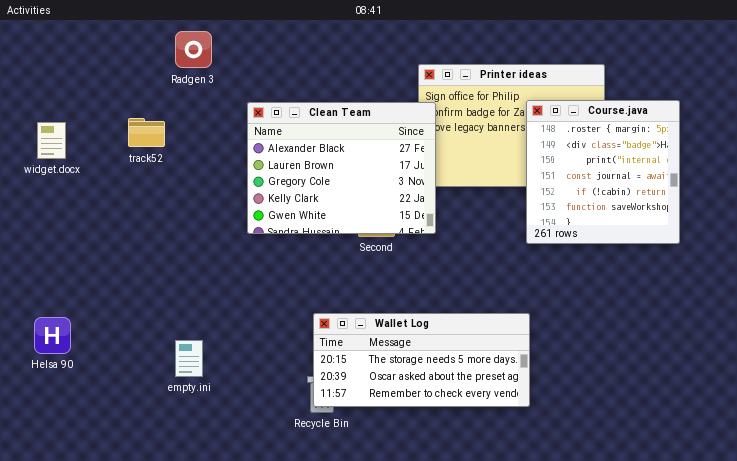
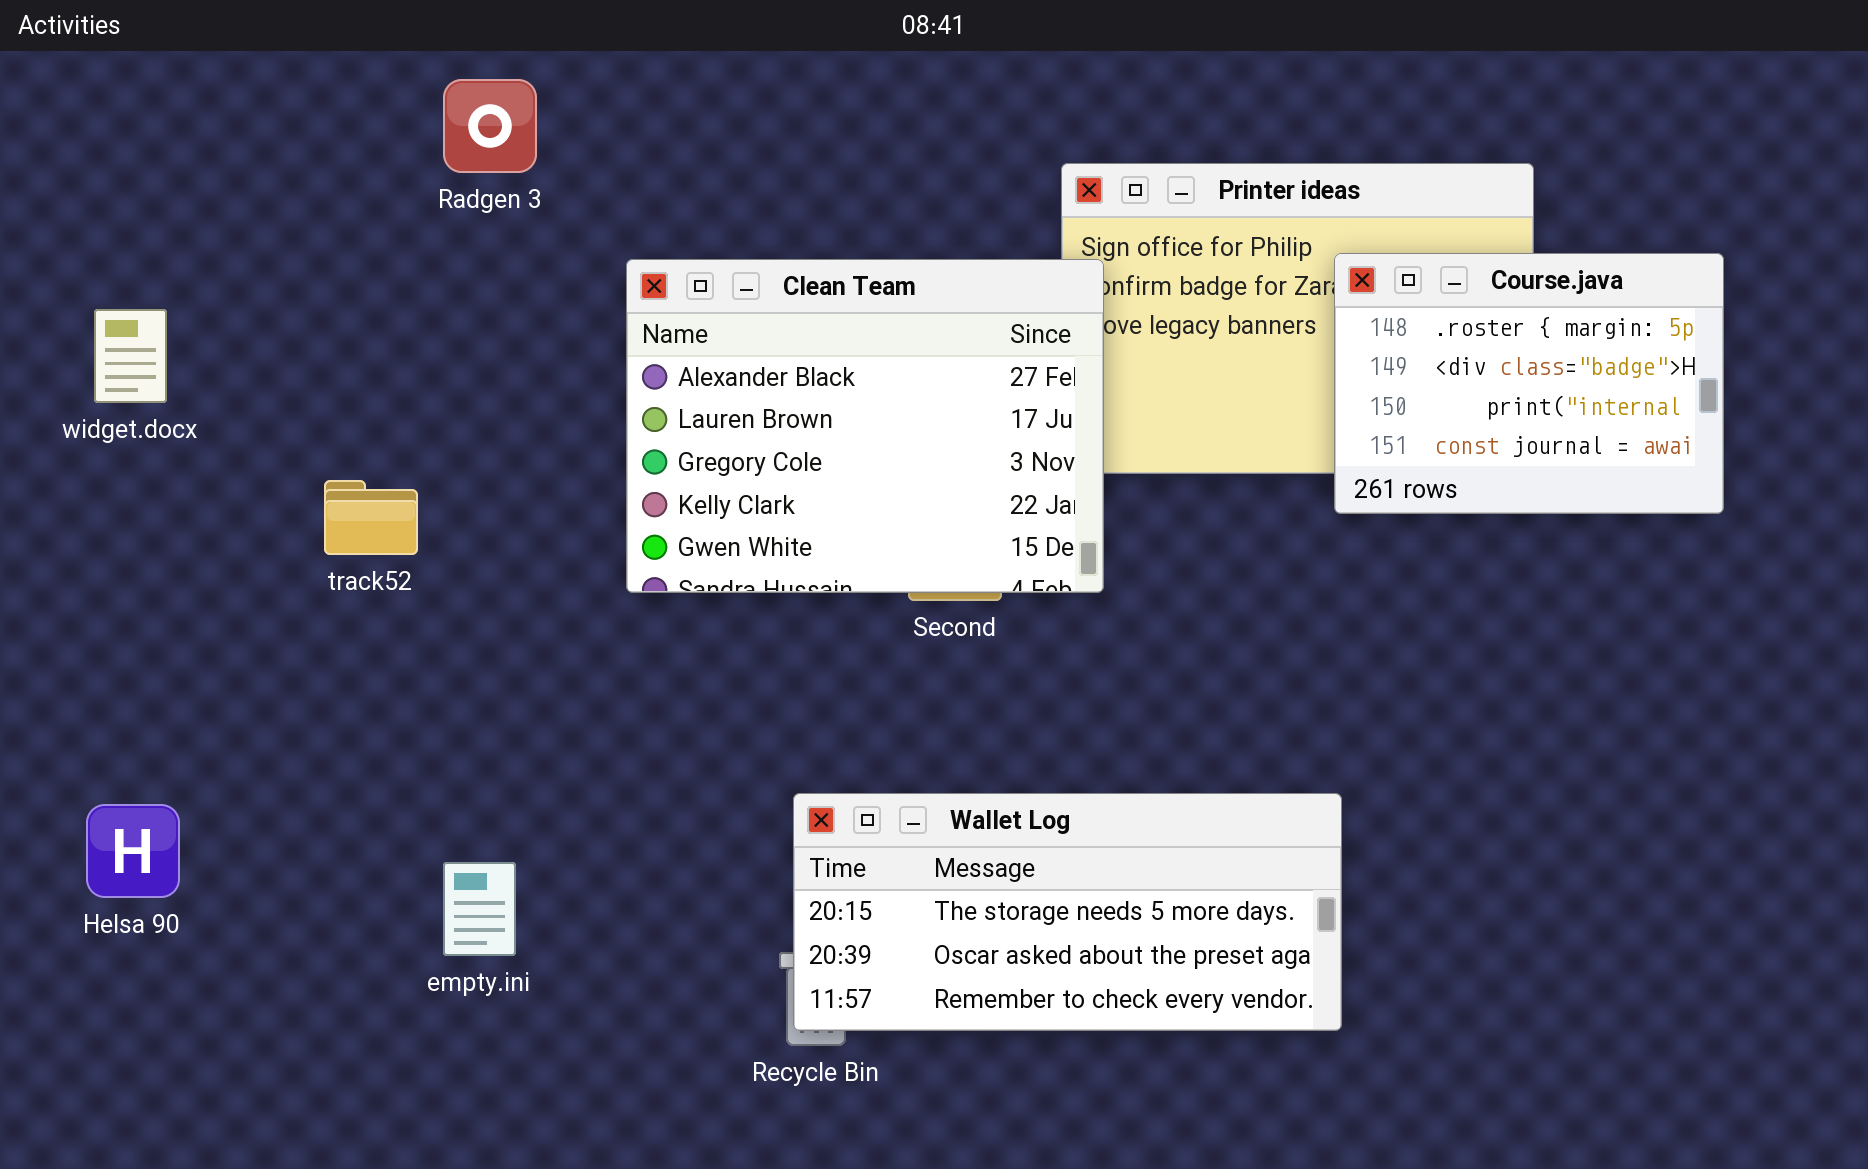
Course.java: [526,100,680,244] -> [1334,253,1724,514], resized
track52: [128,118,165,147] -> [324,480,418,555], moved

